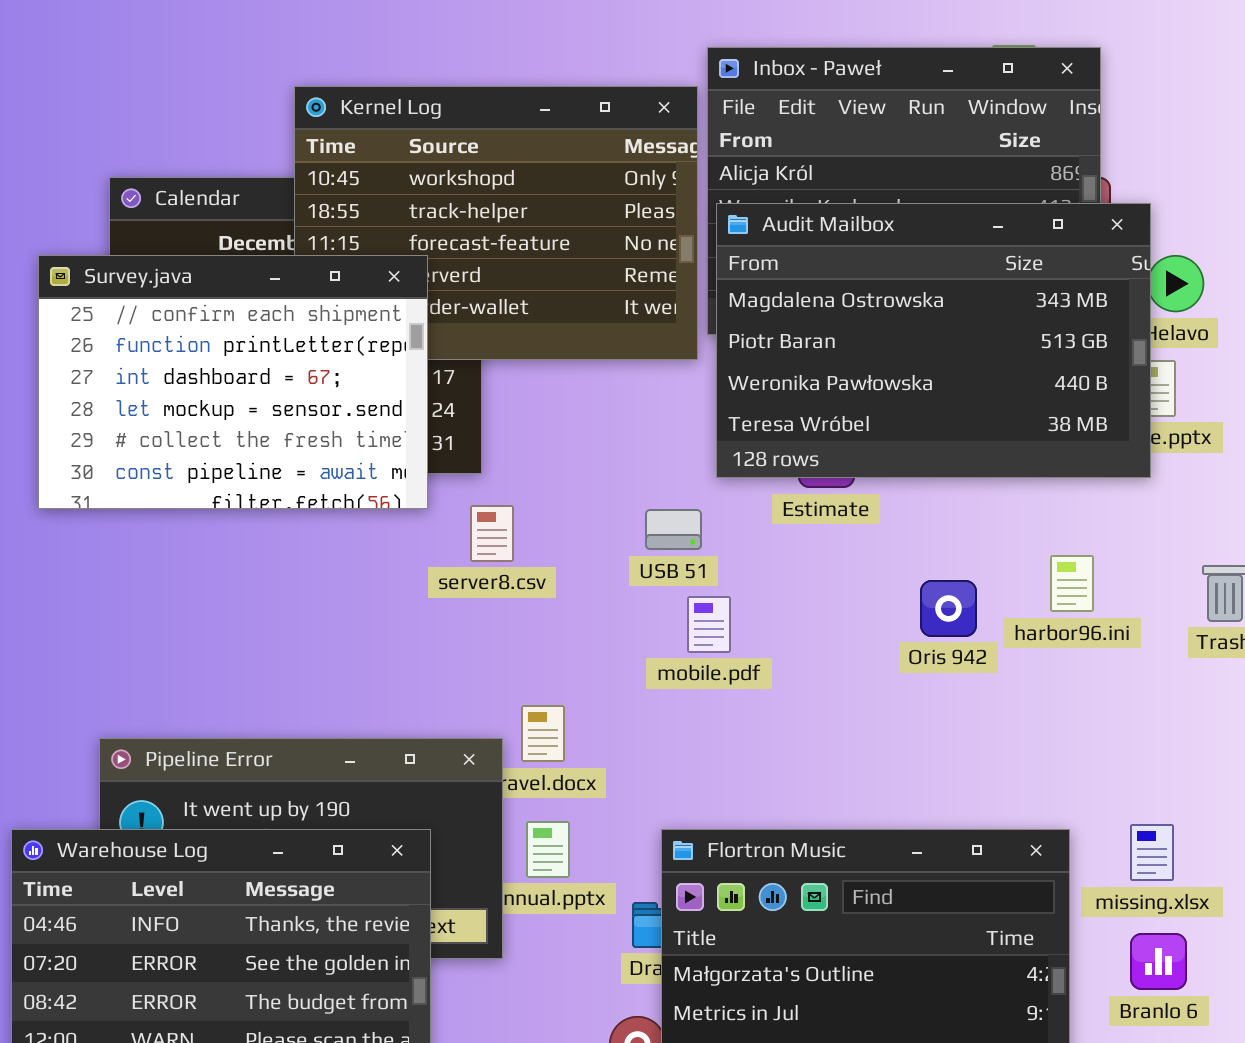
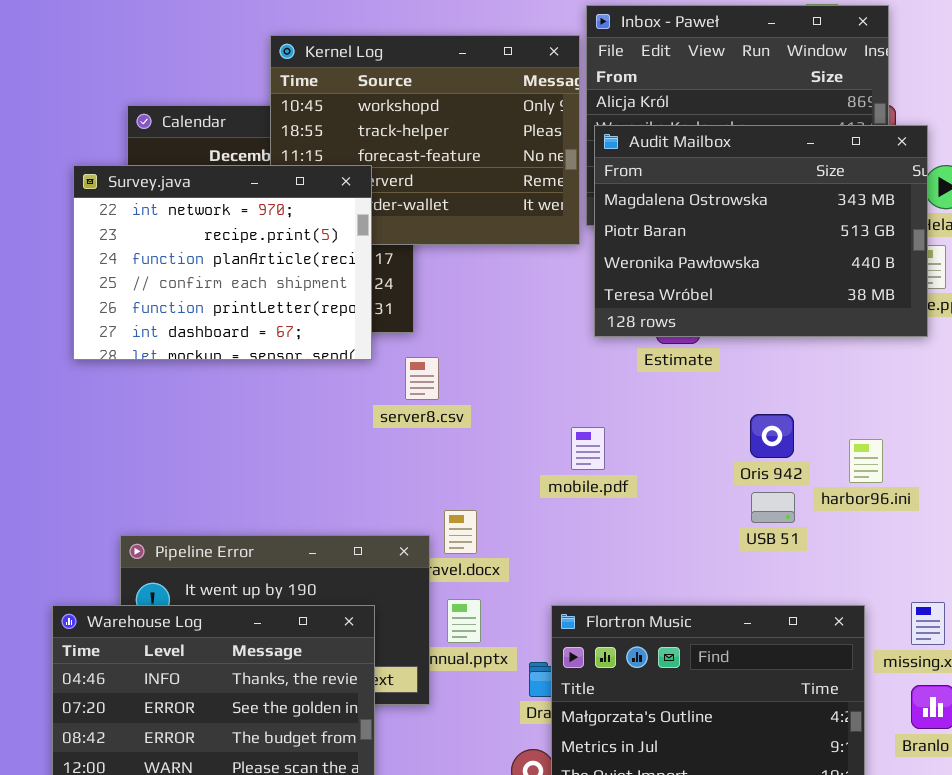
Survey.java: [38,255,428,509] -> [73,165,372,360], scrolled up 3 rows
USB 51: [645,509,702,550] -> [751,492,795,523], moved
harbor96.ini: [1050,555,1094,612] -> [849,439,883,483], moved

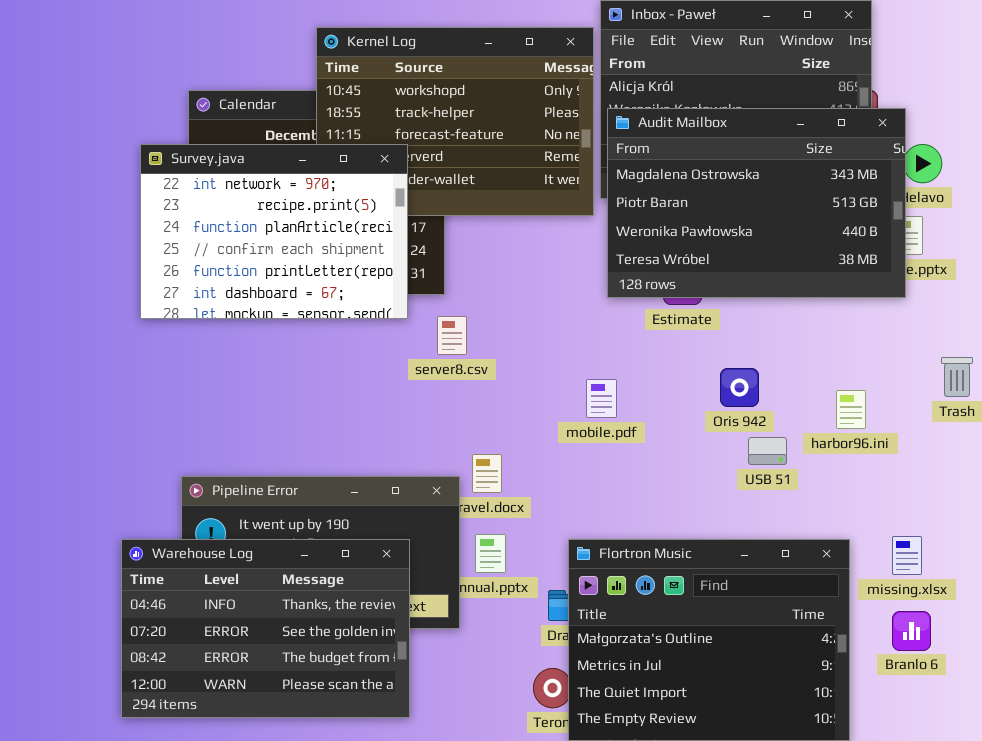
Oris 942: [750,414,794,458] -> [720,368,759,407], moved

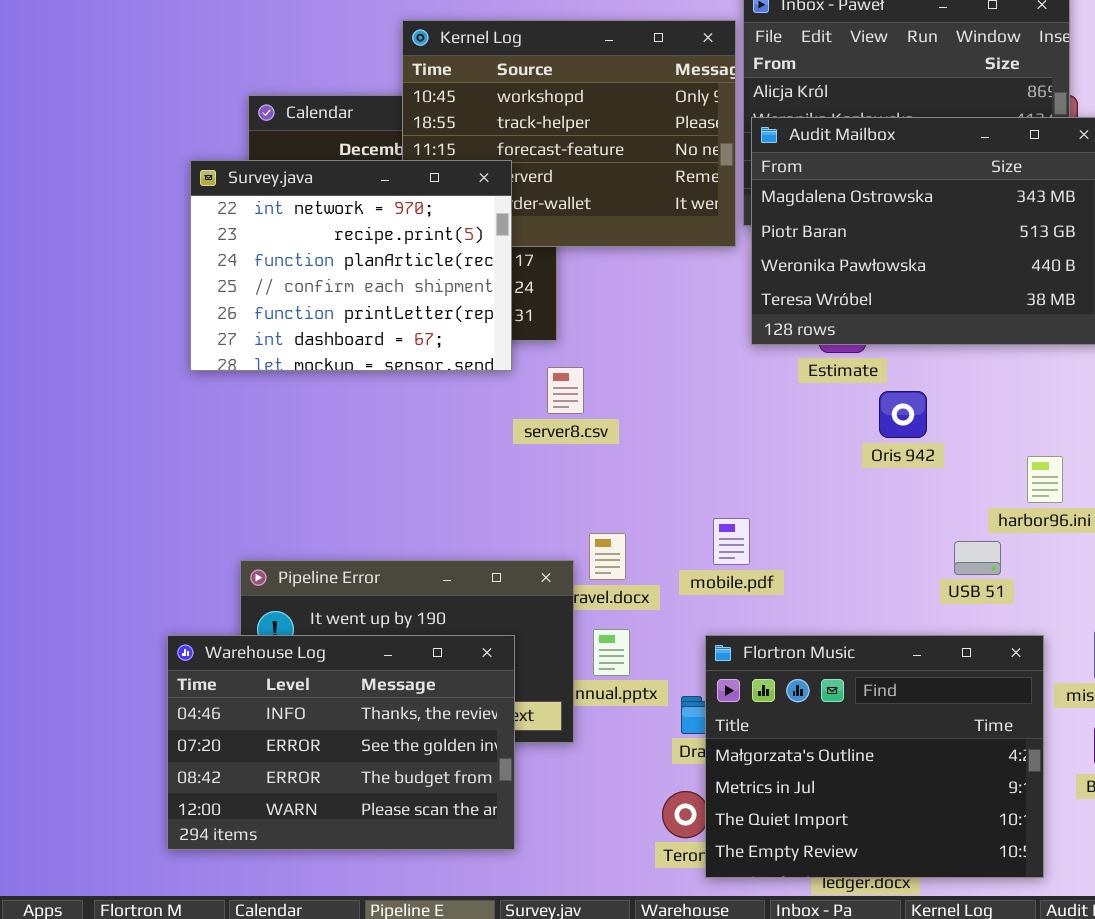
Oris 942: [720,368,759,407] -> [879,391,927,438], moved
mobile.pdf: [586,379,617,418] -> [713,518,750,565], moved
USB 51: [748,437,787,465] -> [954,541,1001,575], moved

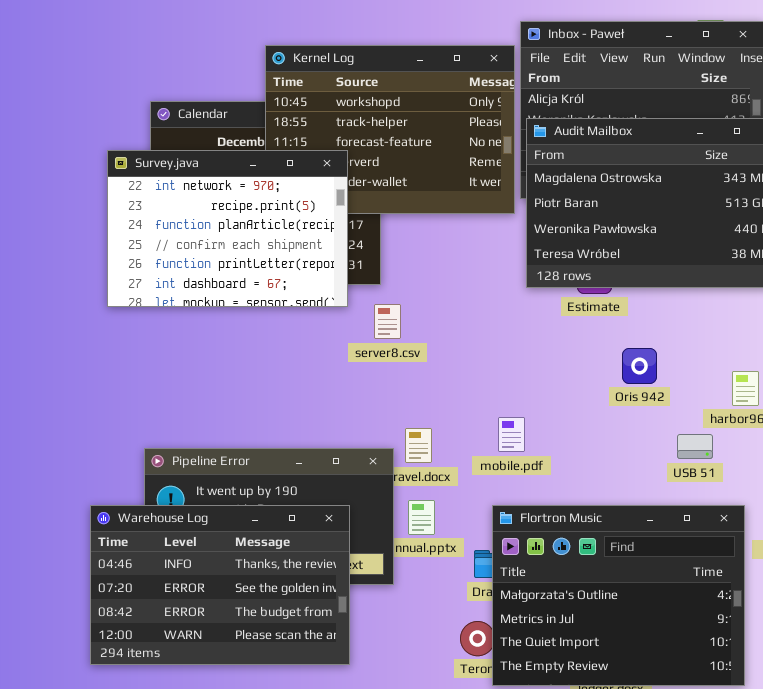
Oris 942: [879,391,927,438] -> [622,348,657,384], moved

